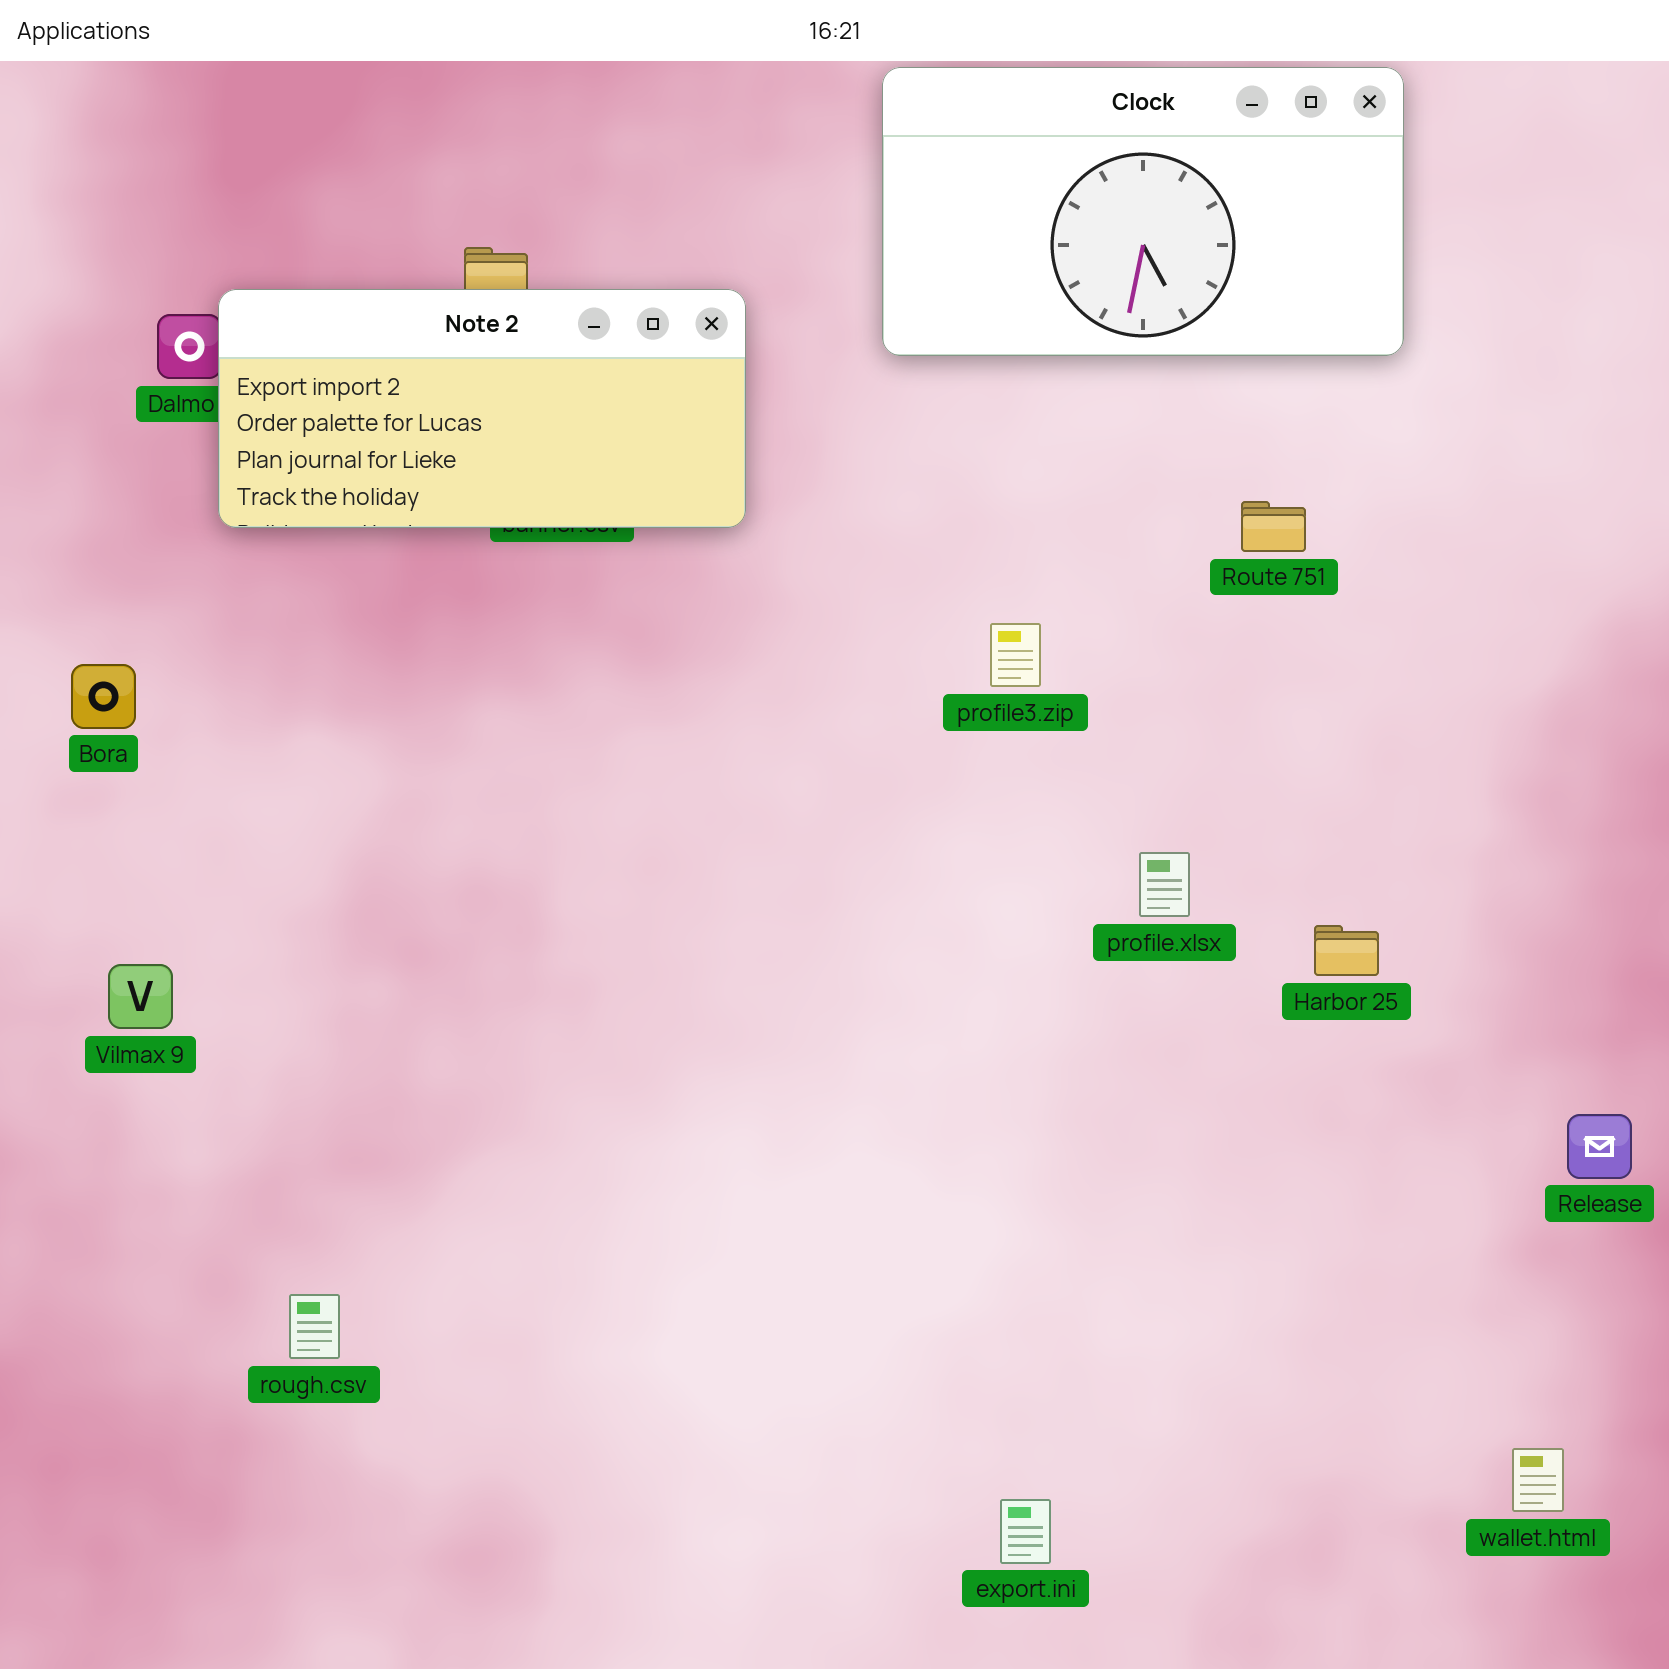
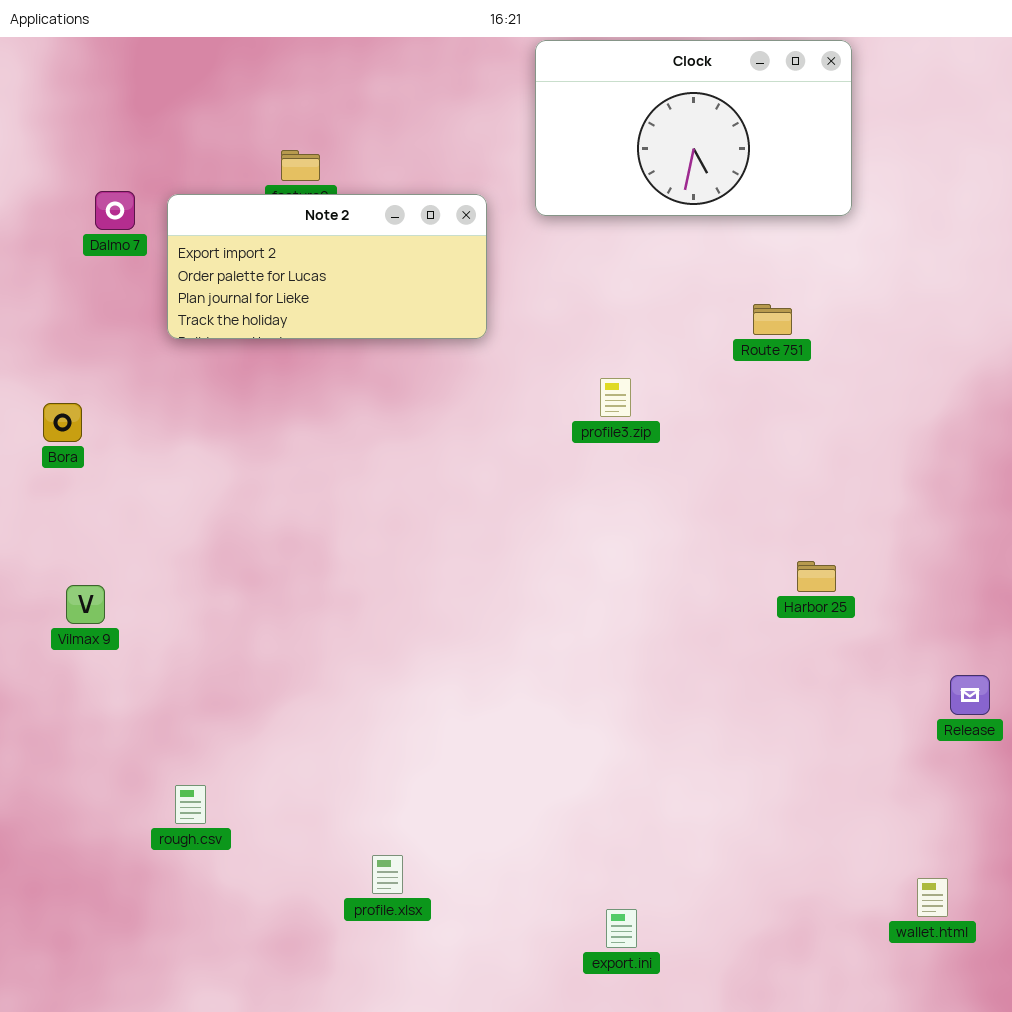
Note 2: [218,289,746,528] -> [167,194,487,339], moved
profile.xlsx: [1139,852,1190,917] -> [372,855,403,894], moved

